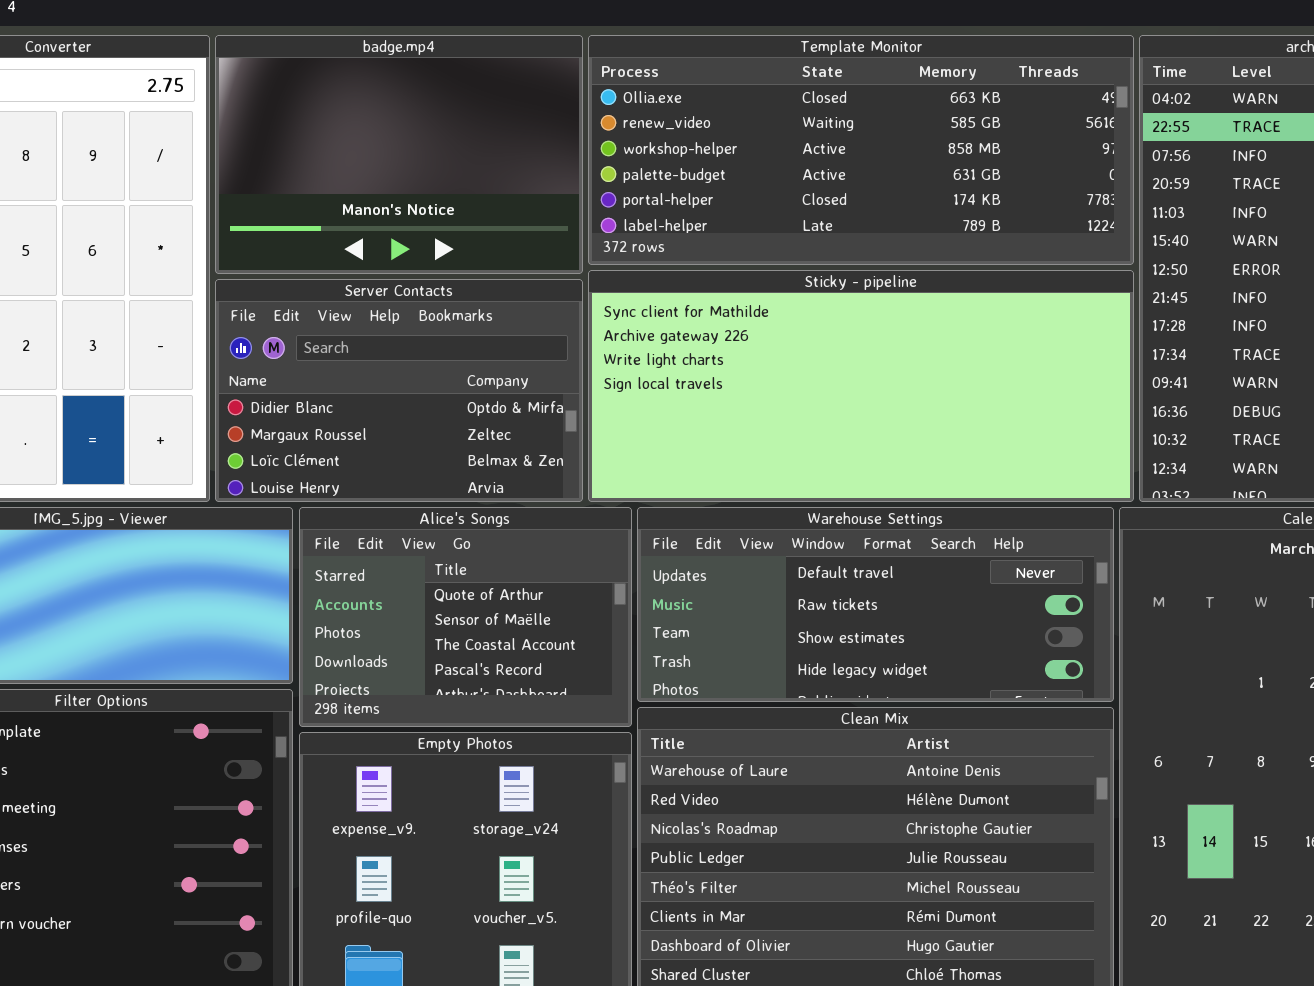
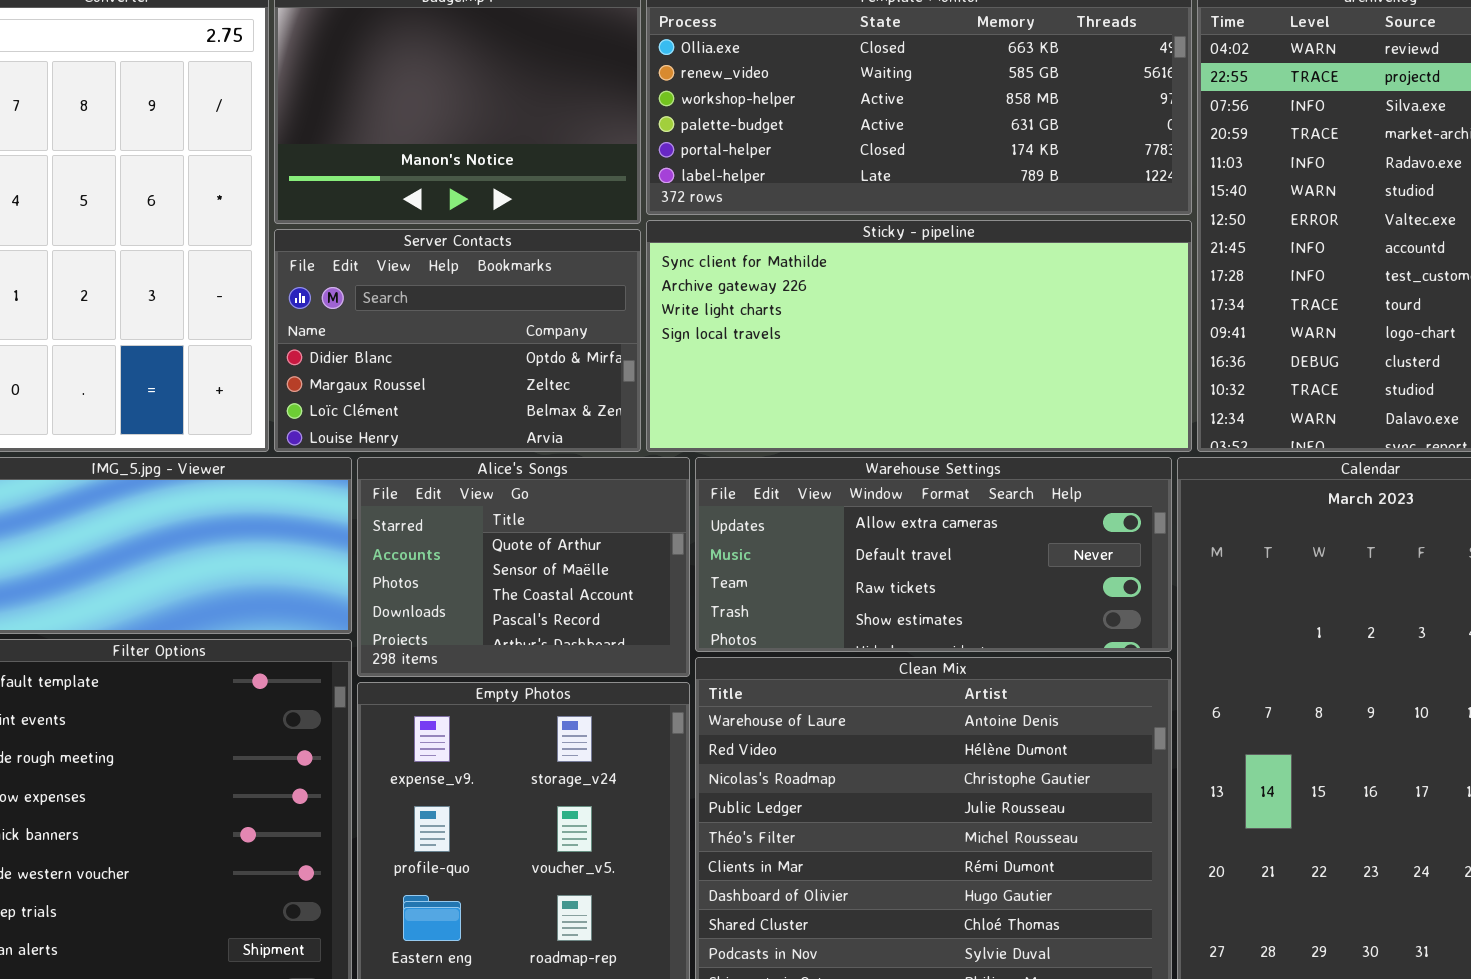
Warehouse Settings: [637,507,1114,702] -> [695,457,1172,652], scrolled up 1 row

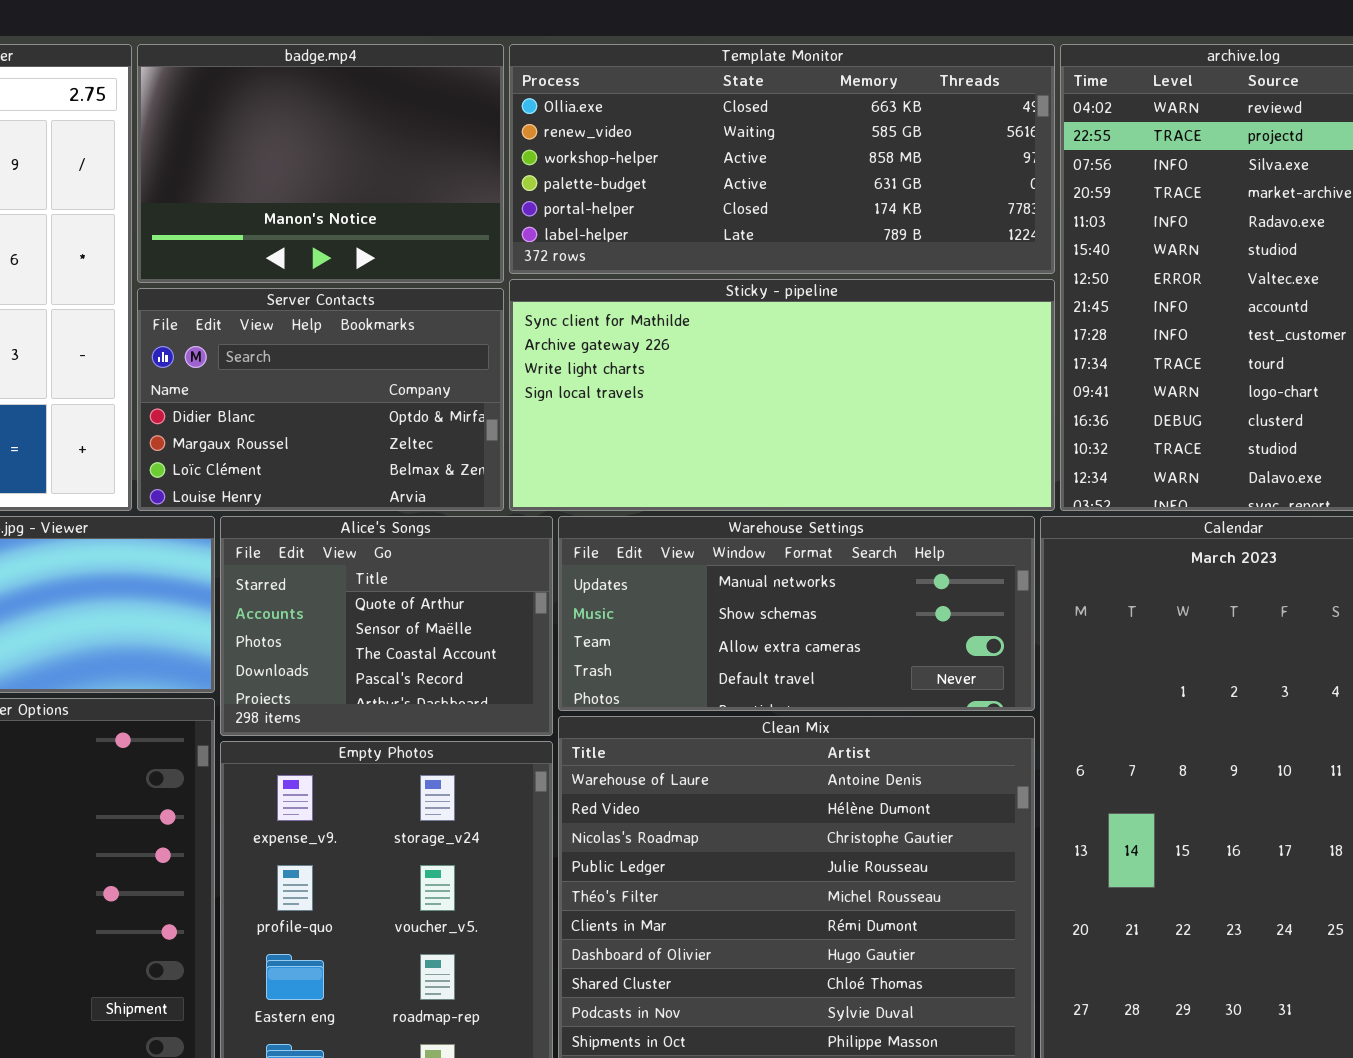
Warehouse Settings: [695,457,1172,652] -> [558,516,1035,711], scrolled up 2 rows

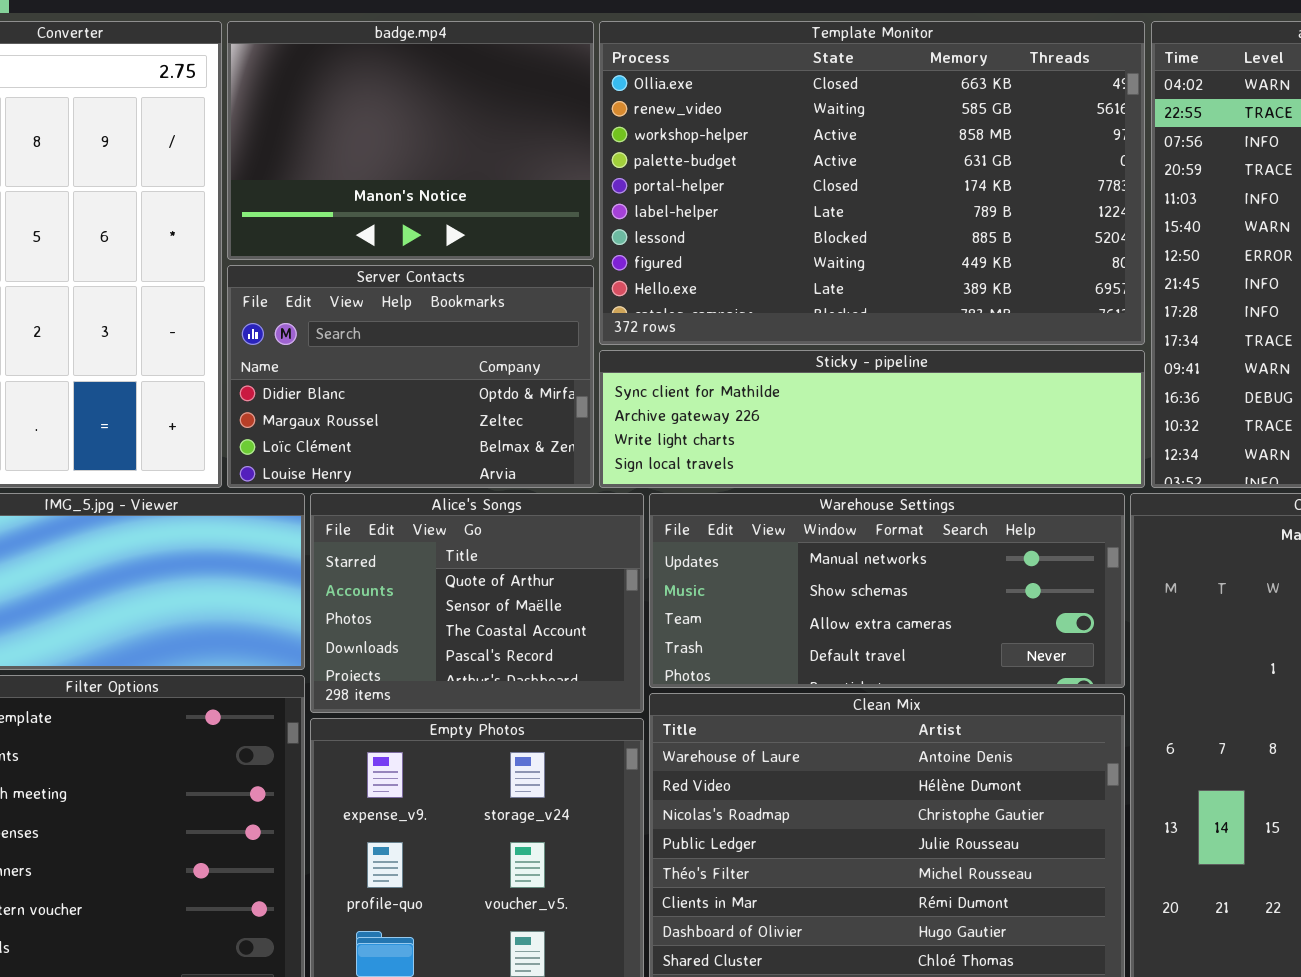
Template Monitor: [509,44,1055,274] -> [599,21,1145,345], resized
Sticky - pipeline: [509,279,1055,511] -> [599,350,1145,488], resized

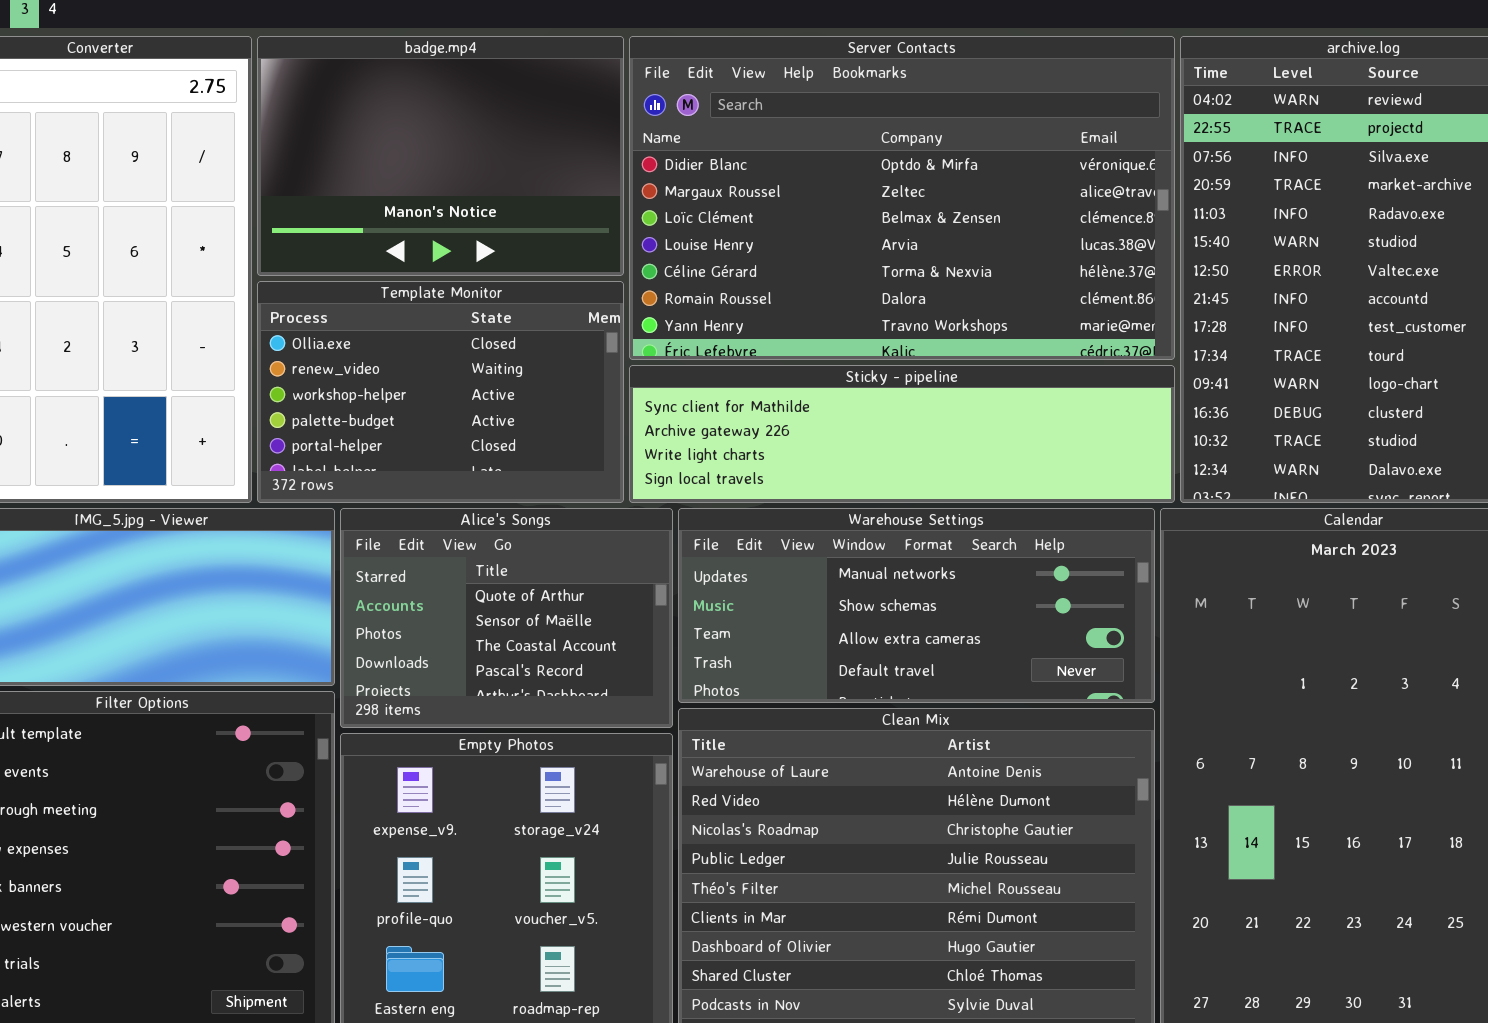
Template Monitor: [599,21,1145,345] -> [257,281,624,503], moved, resized
Server Contacts: [227,265,594,488] -> [629,36,1175,360], moved, resized

